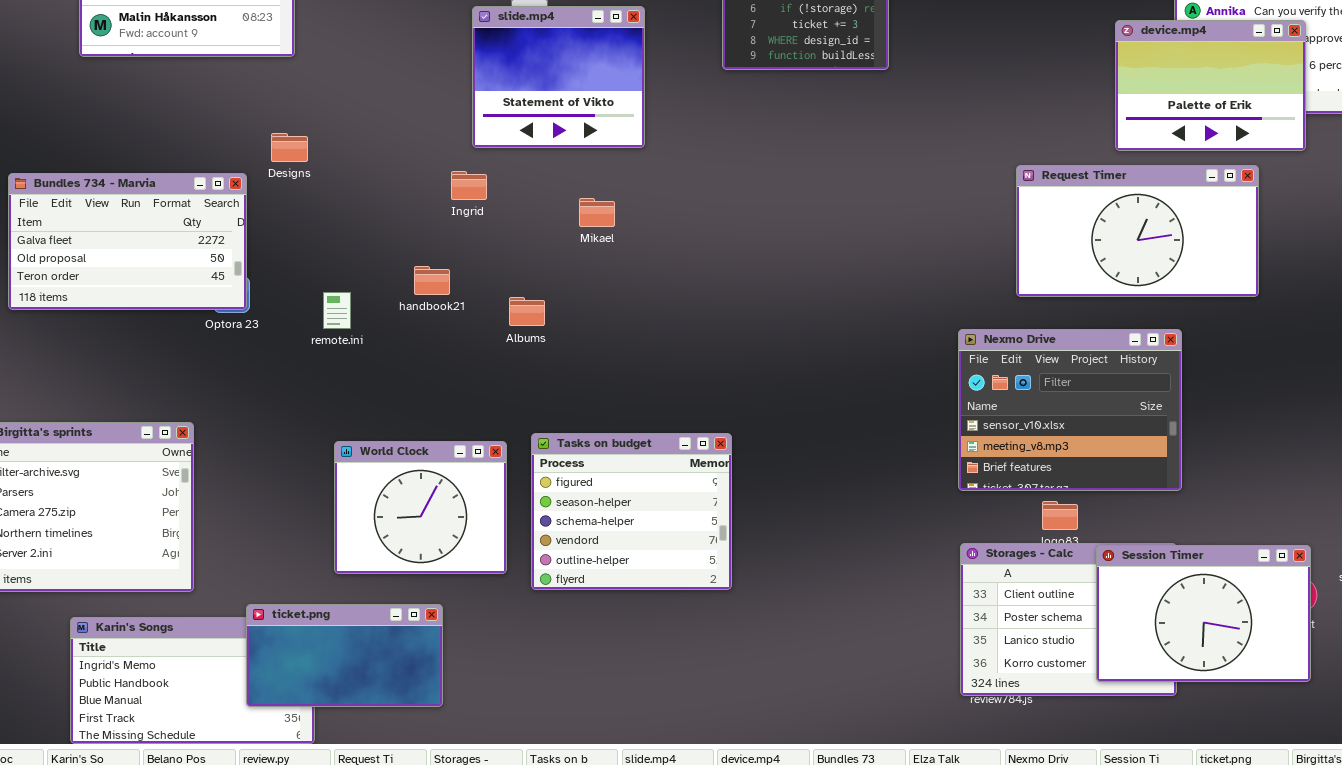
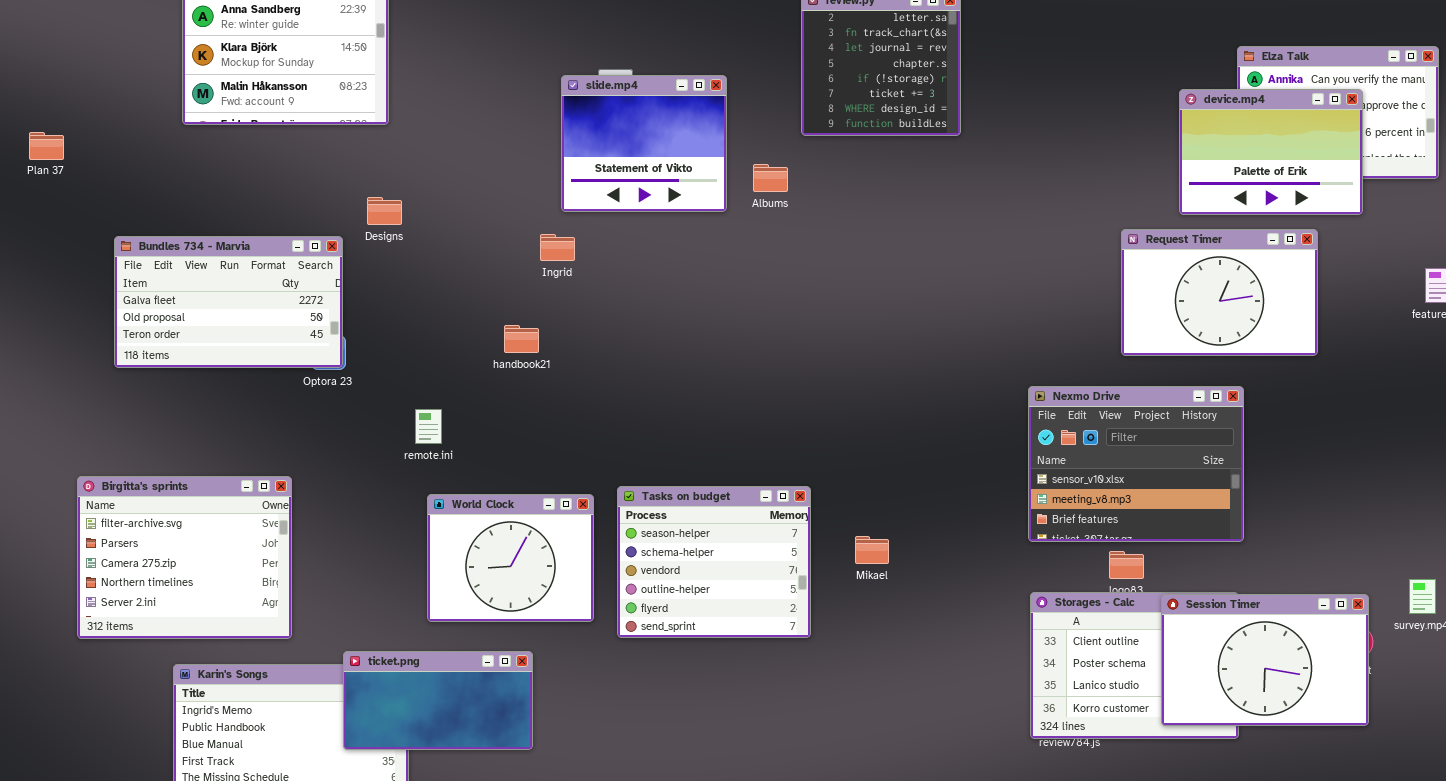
Request Timer: [1016,165,1259,297] -> [1121,229,1318,356], resized
Mikael: [579,198,615,227] -> [855,536,889,564], moved
remote.ini: [323,292,351,329] -> [415,409,442,444], moved
Albums: [509,297,545,326] -> [753,164,788,192], moved
Tasks on budget: [531,433,732,590] -> [617,486,811,638], scrolled down 1 row

